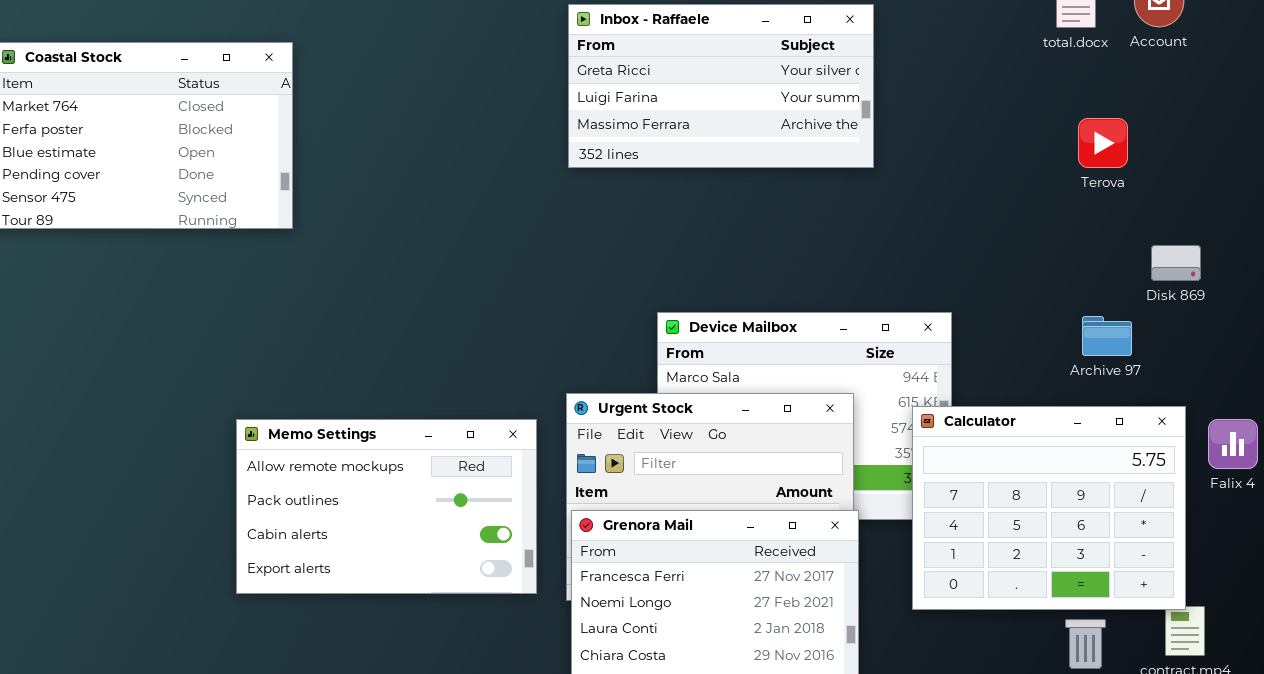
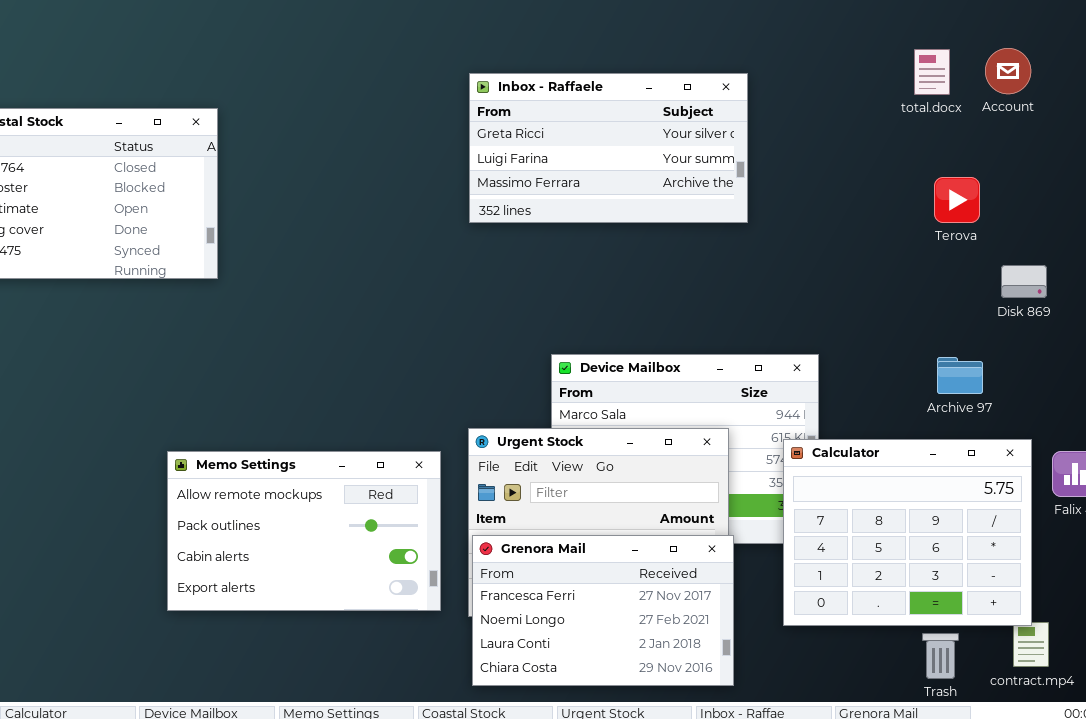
Disk 869: [1151,245,1201,281] -> [1001,265,1047,298], moved

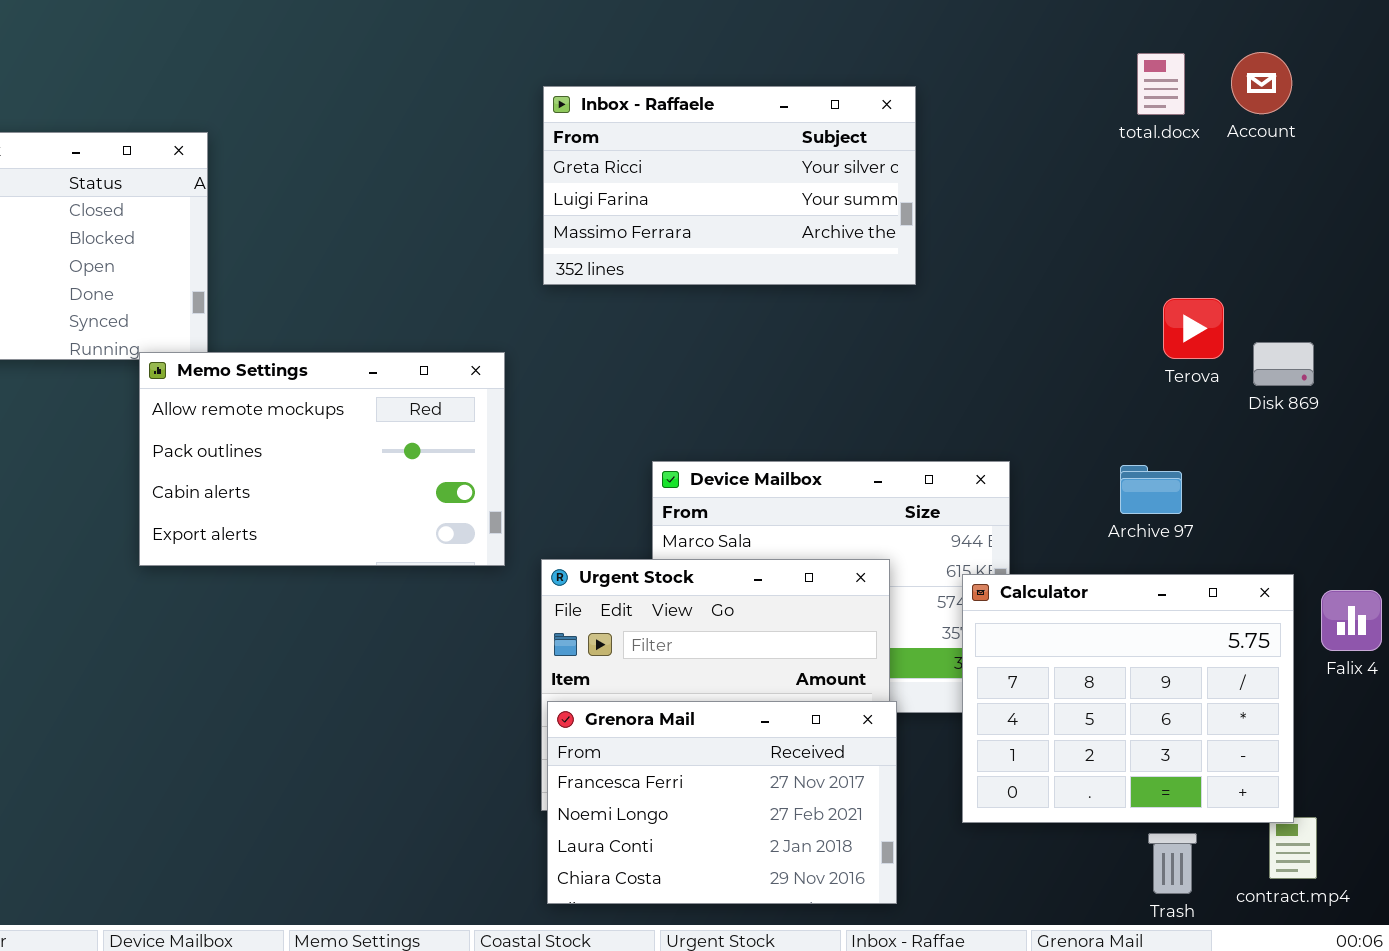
Terova: [934,177,980,223] -> [1163,298,1224,359], moved
Archive 97: [937,357,983,394] -> [1120,465,1182,514], moved
Memo Settings: [167,451,441,611] -> [139,352,505,566], moved

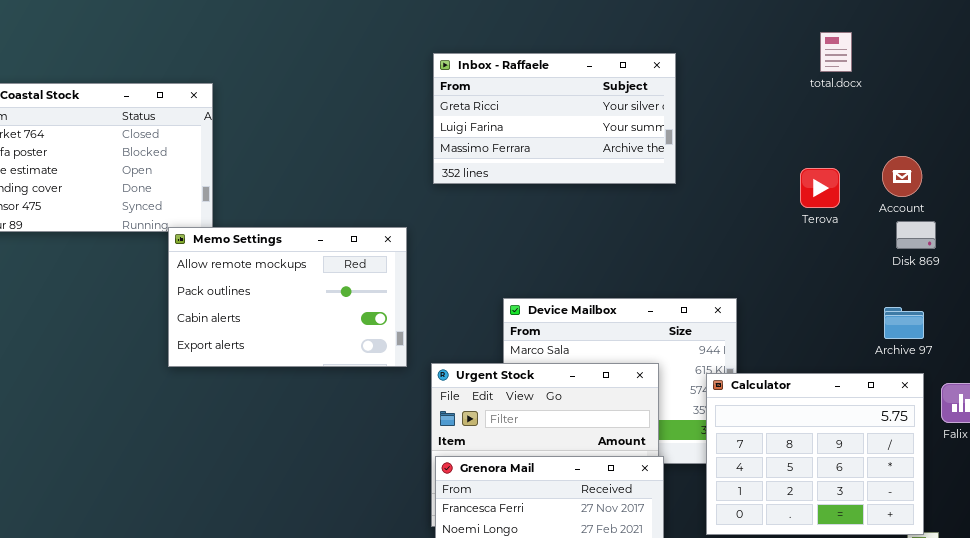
Account: [1231,52,1292,114] -> [882,156,922,197], moved
Terova: [1163,298,1224,359] -> [800,168,840,208], moved
Archive 97: [1120,465,1182,514] -> [884,307,924,339], moved

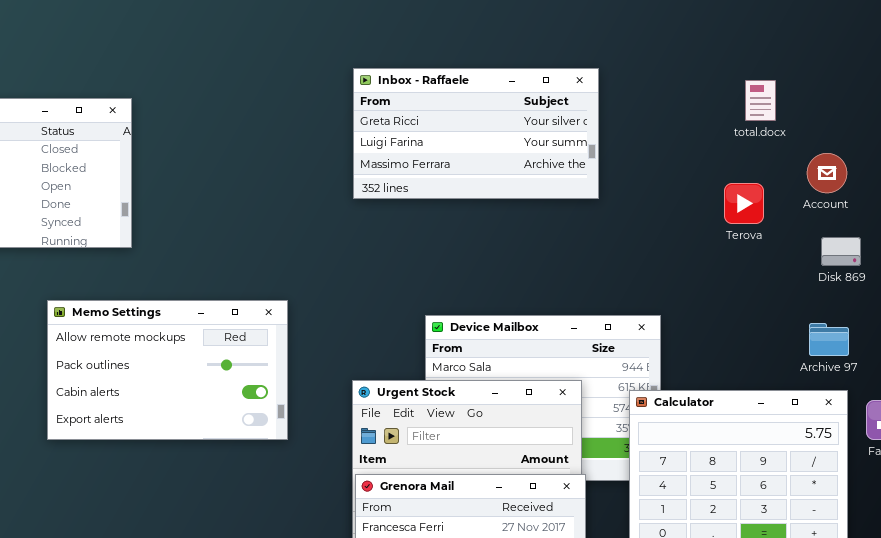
total.docx: [820,32,852,72] -> [745,80,776,121], moved
Account: [882,156,922,197] -> [807,153,847,193], moved
Memo Settings: [168,227,407,367] -> [47,300,288,440], moved

